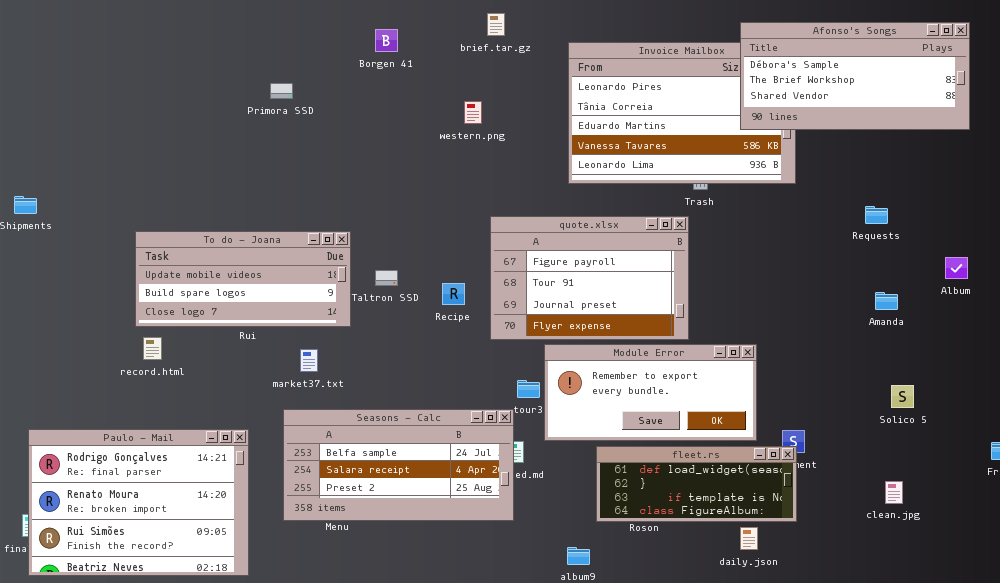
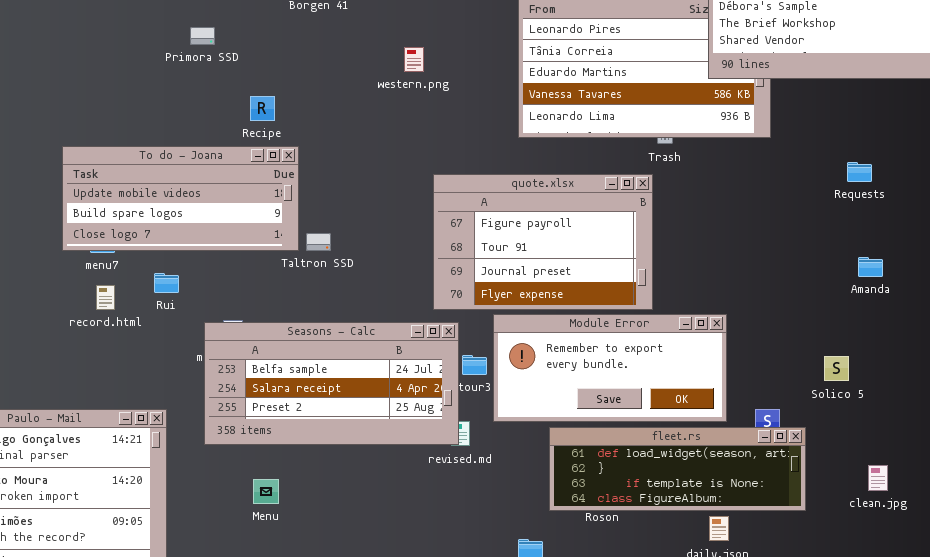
To do - Joana: [135,231,351,327] -> [62,146,299,251], moved
Recipe: [442,283,465,305] -> [250,96,275,121], moved
record.html: [143,337,162,360] -> [96,285,115,310], moved
Solico 5: [891,385,914,408] -> [824,356,849,381], moved
Seasons - Calc: [283,409,514,521] -> [204,322,459,445], moved
fleet.rs: [596,446,797,522] -> [549,427,806,511], resized

